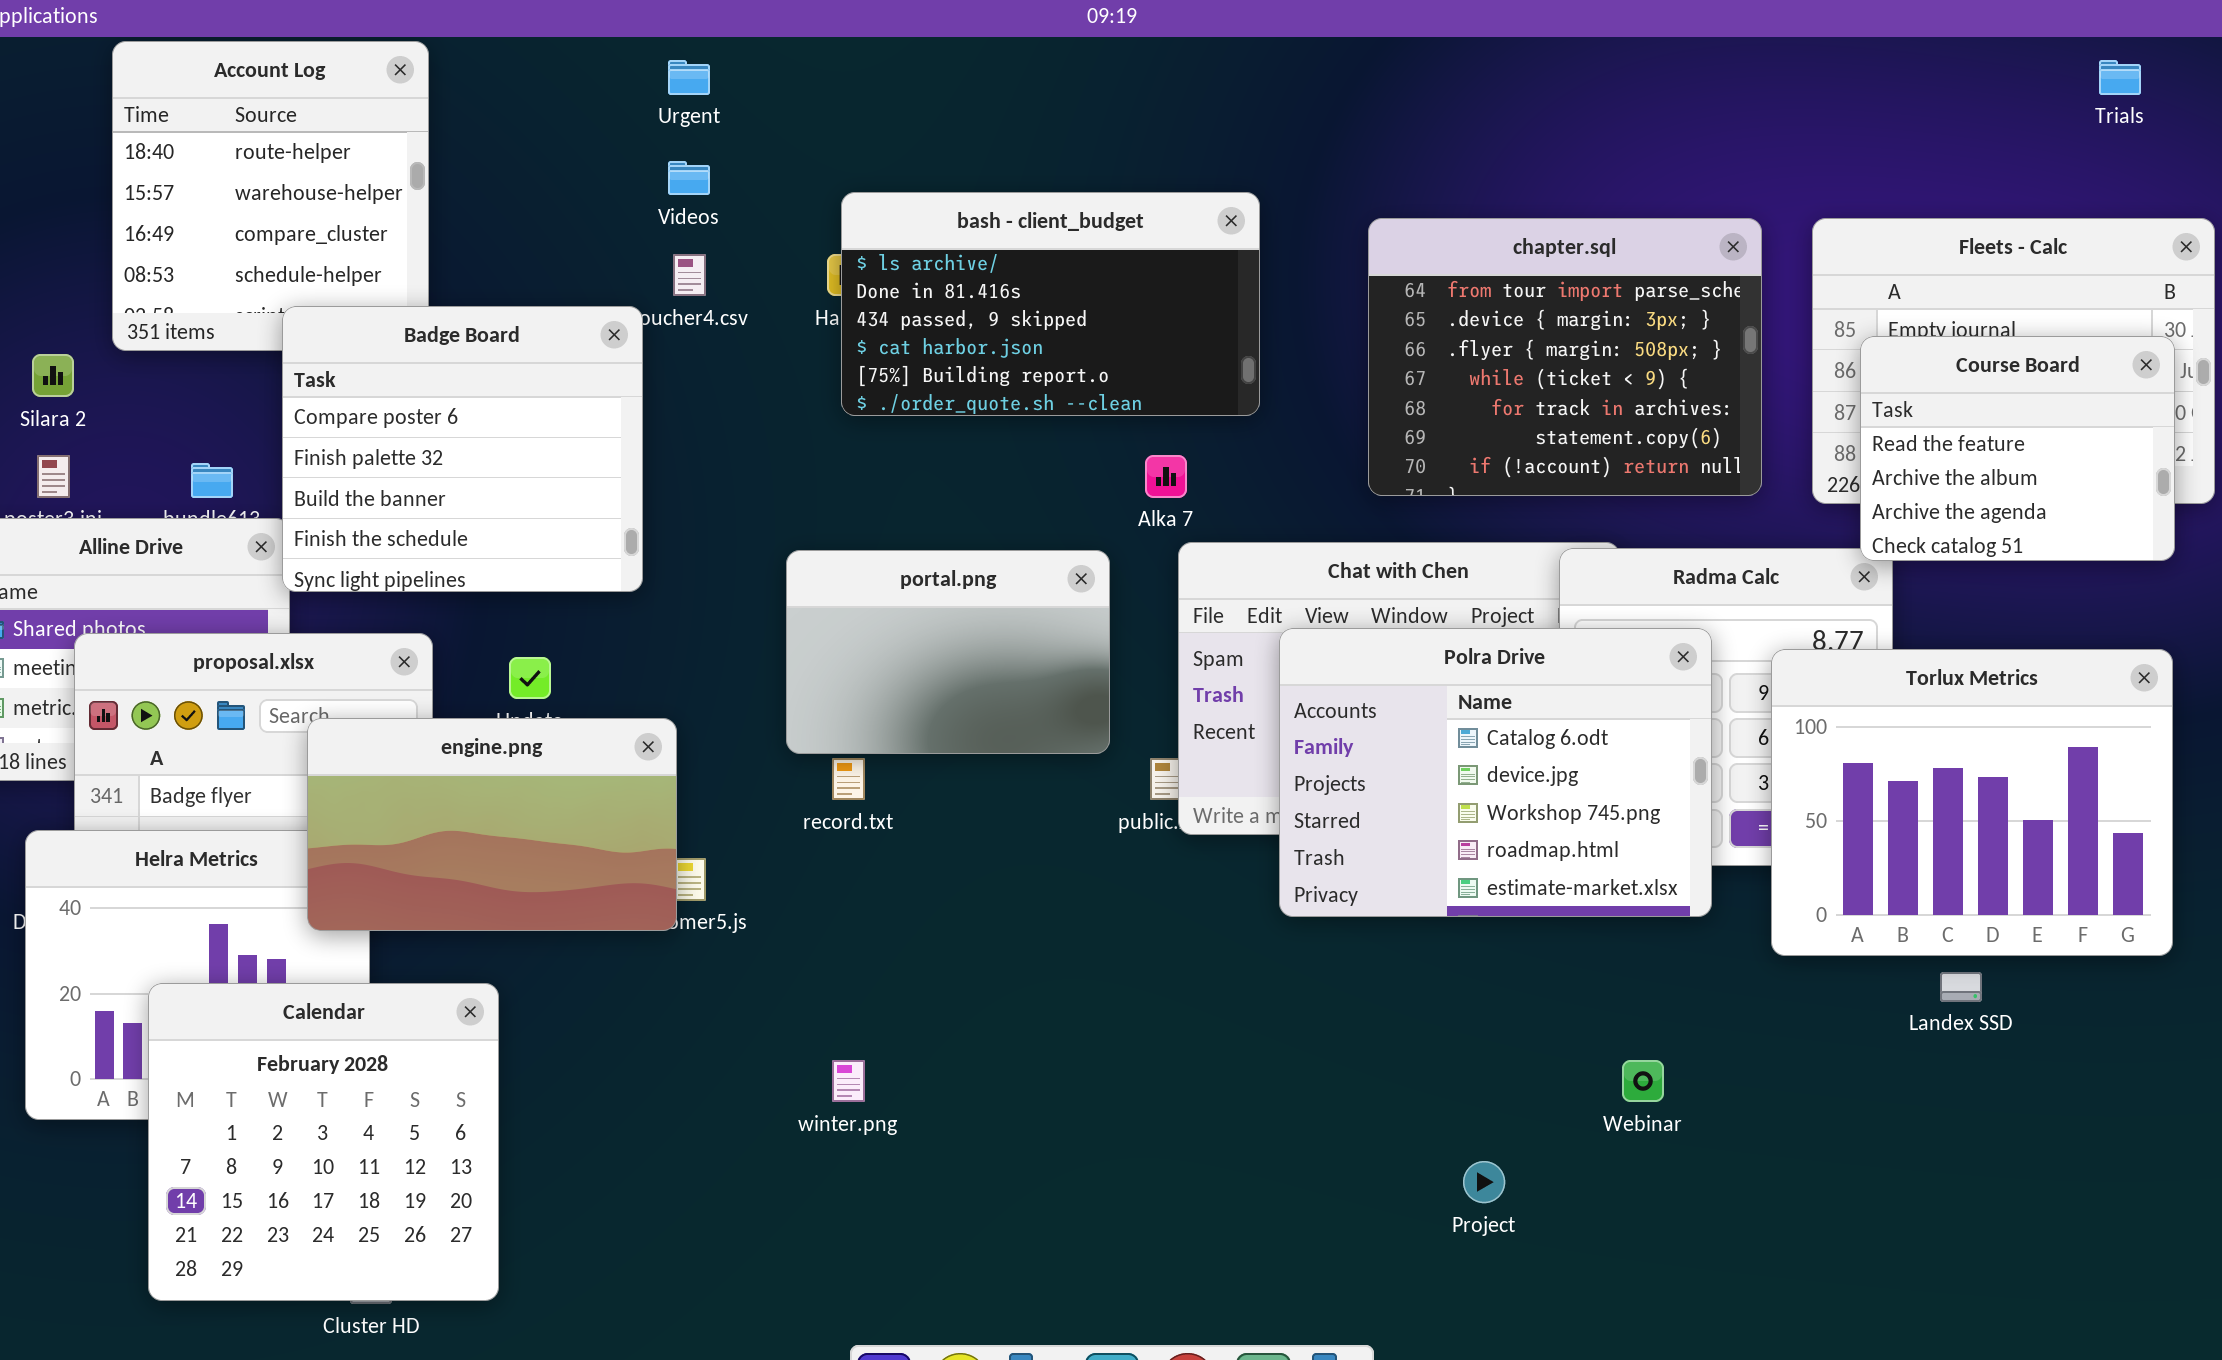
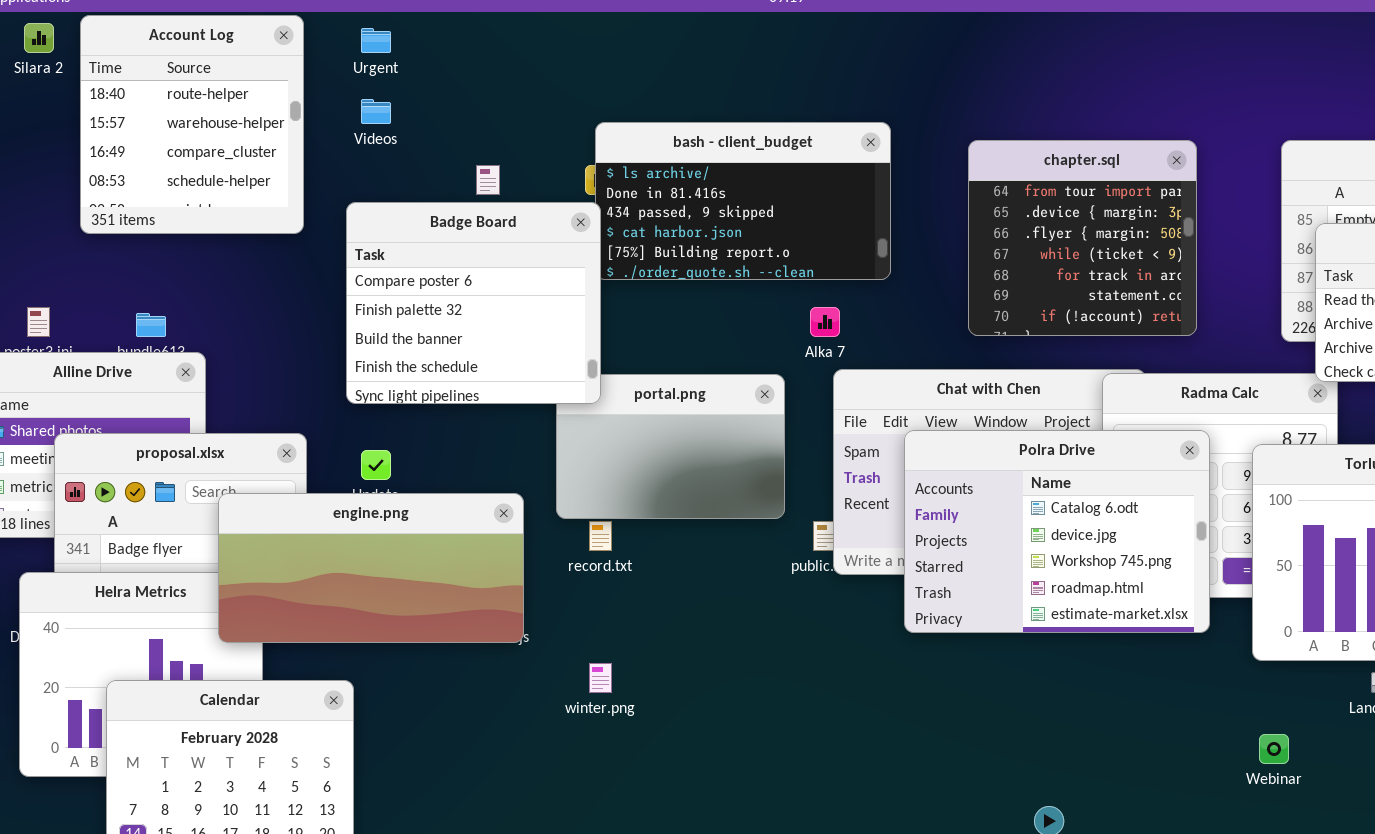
Urgent: [668,60,710,95] -> [361,28,391,53], moved
Videos: [668,161,710,195] -> [361,99,391,124], moved
chapter.sql: [1368,218,1762,496] -> [968,140,1197,336], resized
Badge Board: [282,306,643,592] -> [346,202,601,404], moved
Silara 2: [32,354,74,397] -> [24,23,54,53], moved
engine.png: [307,718,677,931] -> [218,493,524,643], resized
winter.png: [832,1060,865,1102] -> [589,663,612,693], moved
Webinar: [1622,1060,1664,1102] -> [1259,734,1289,764], moved

